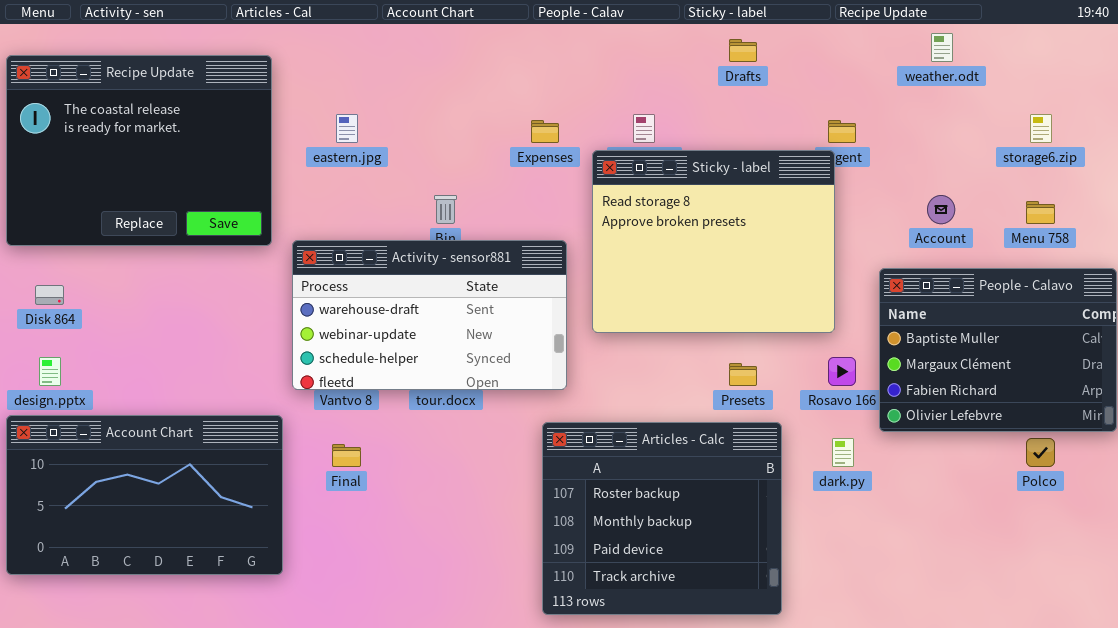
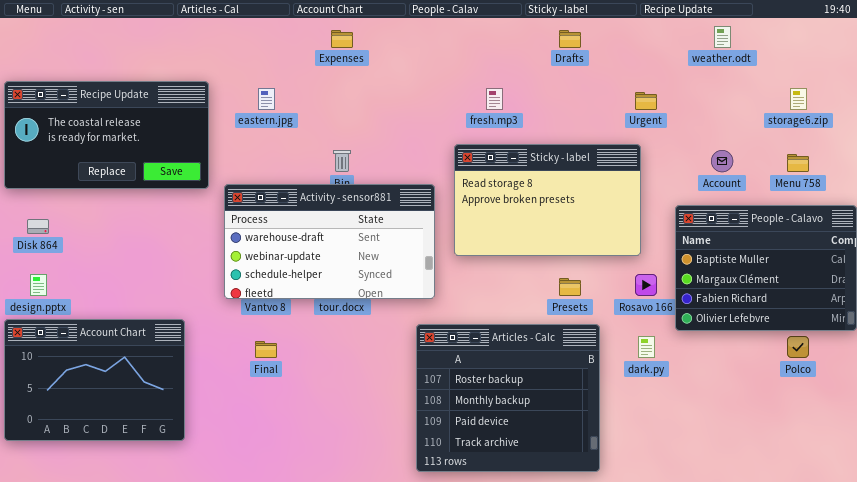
Recipe Update: [6,55,272,246] -> [4,81,209,189], resized
Expenses: [531,120,559,143] -> [331,30,353,48], moved
Sticky - label: [592,150,835,333] -> [454,144,641,256], resized
Account Chart: [6,415,283,575] -> [4,319,185,441], resized

